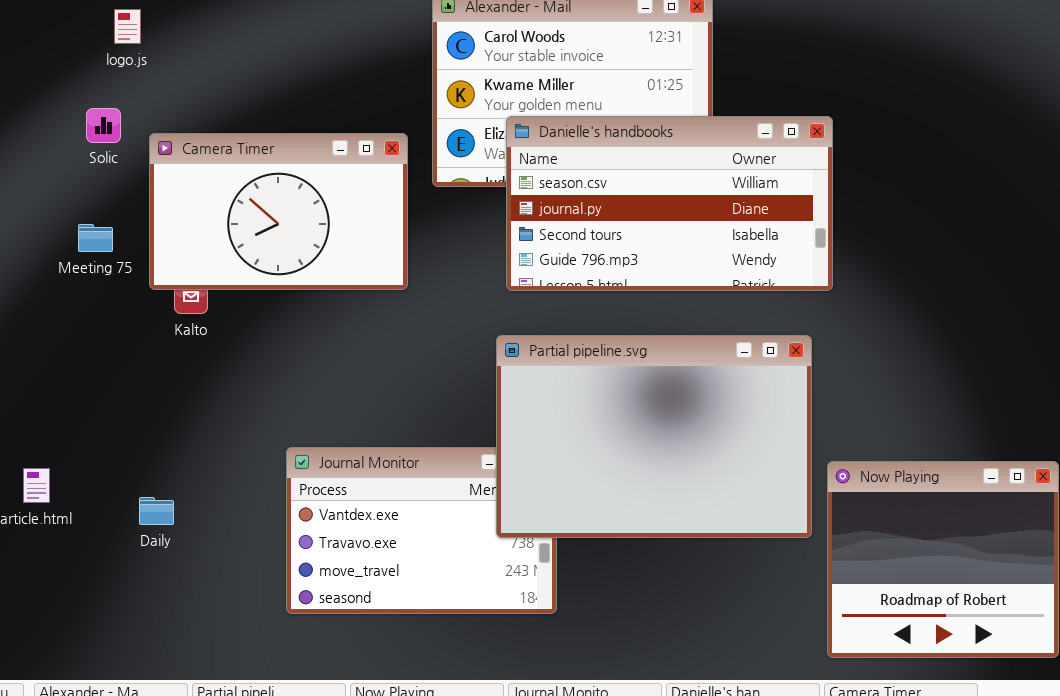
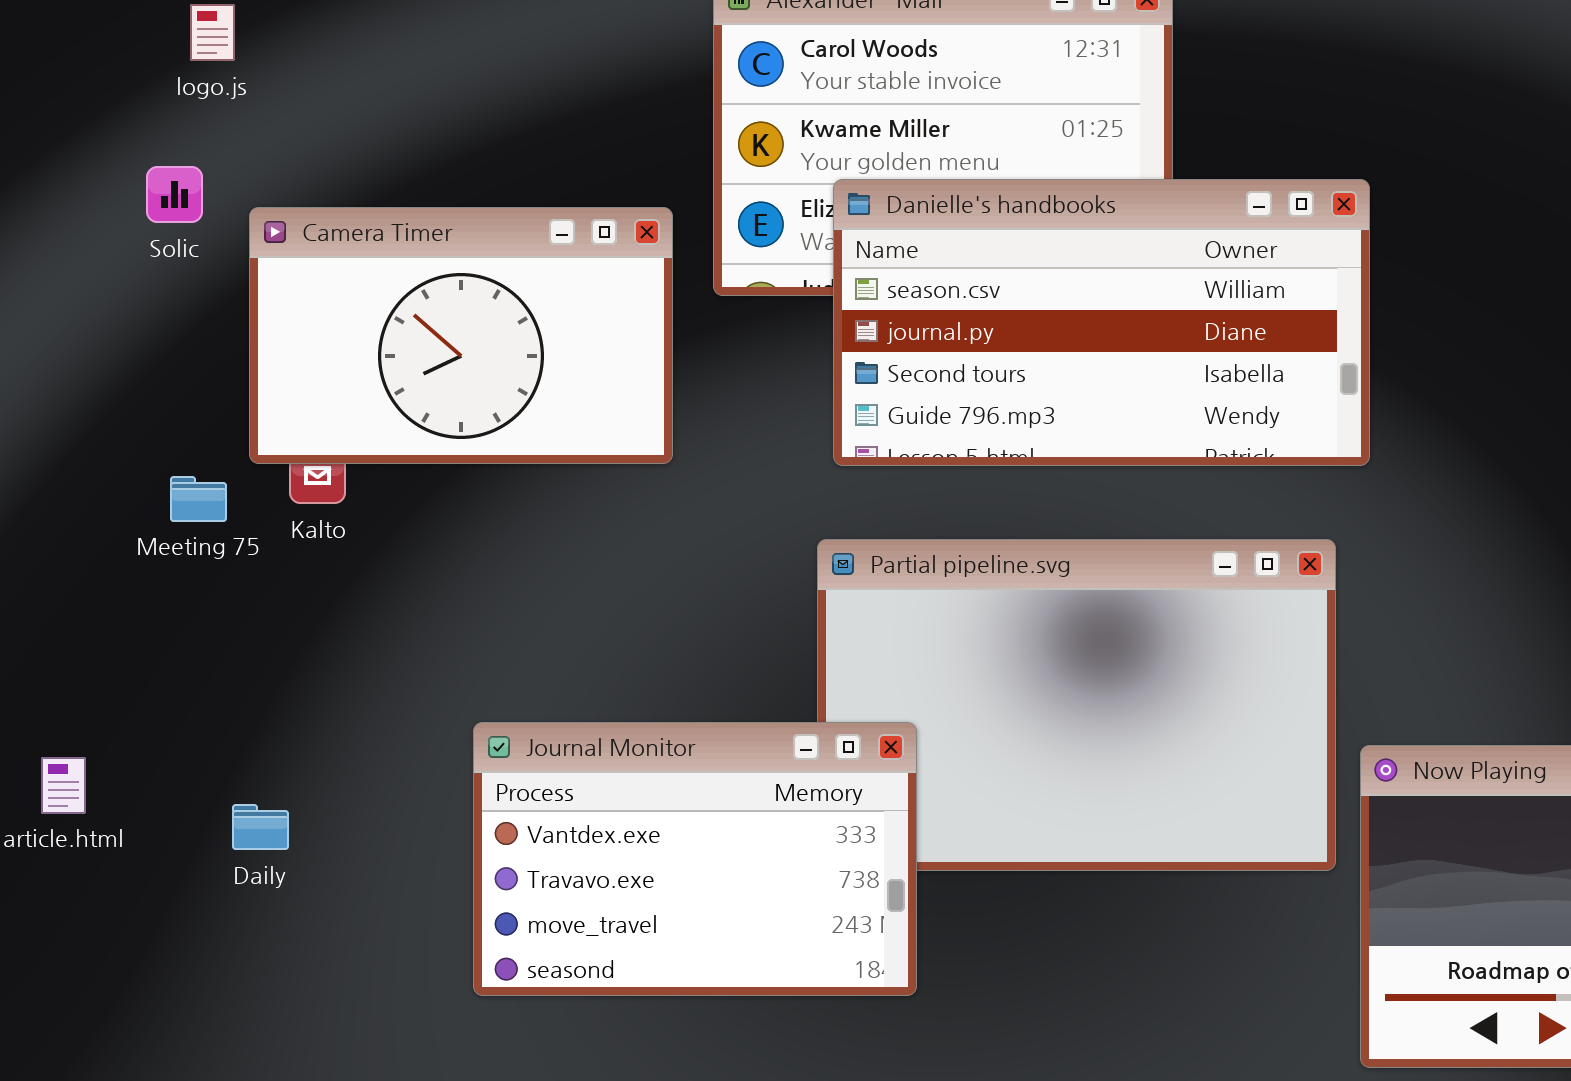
Meeting 75: [78,224,113,252] -> [170,476,227,522], moved
Journal Monitor: [286,447,557,614] -> [473,722,917,996], raised

